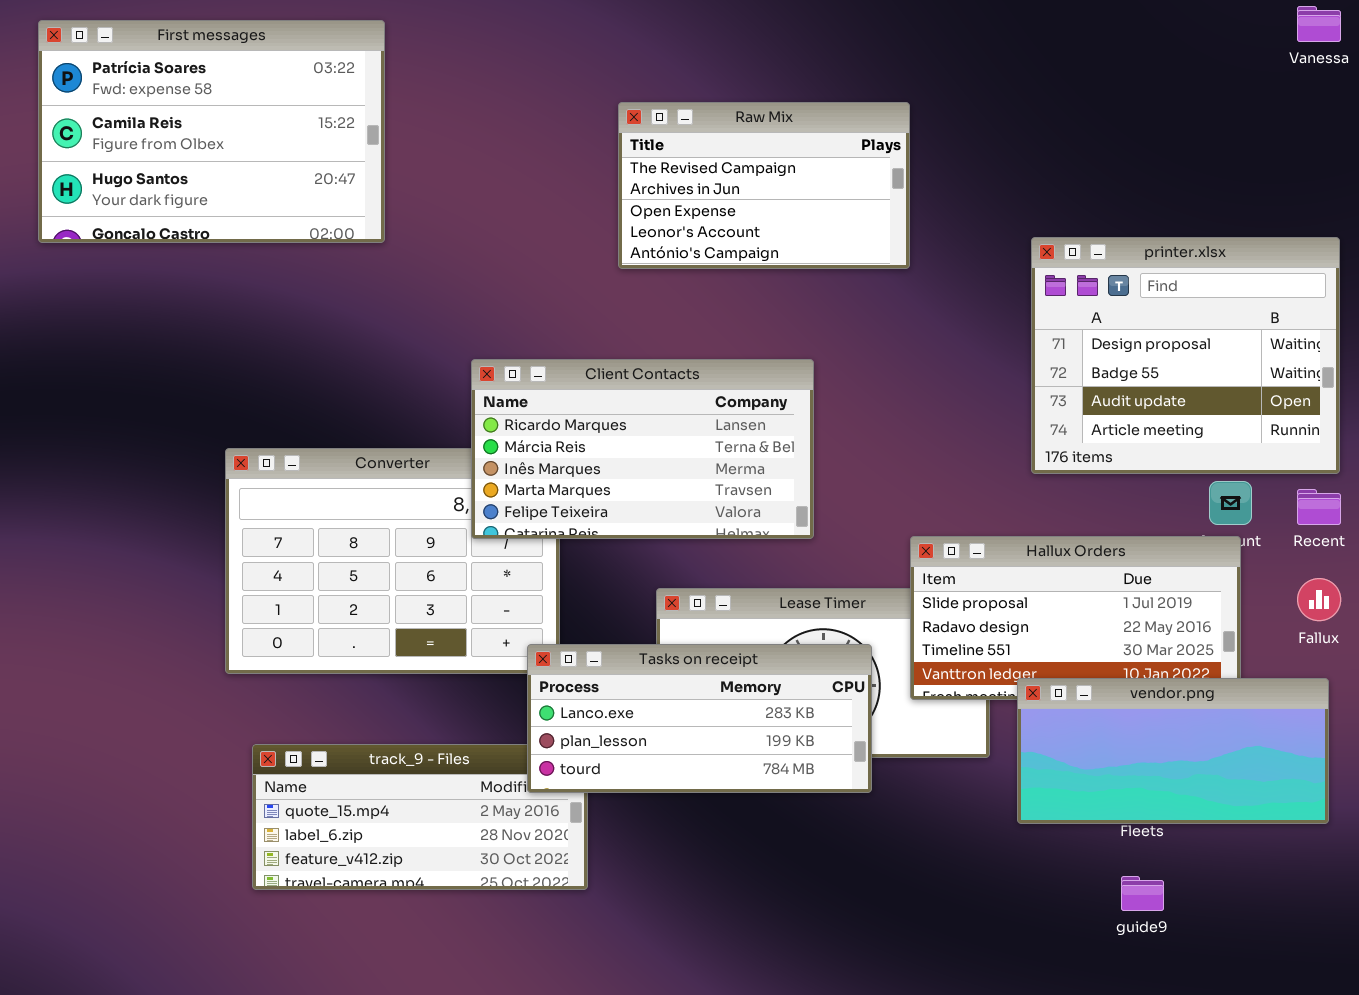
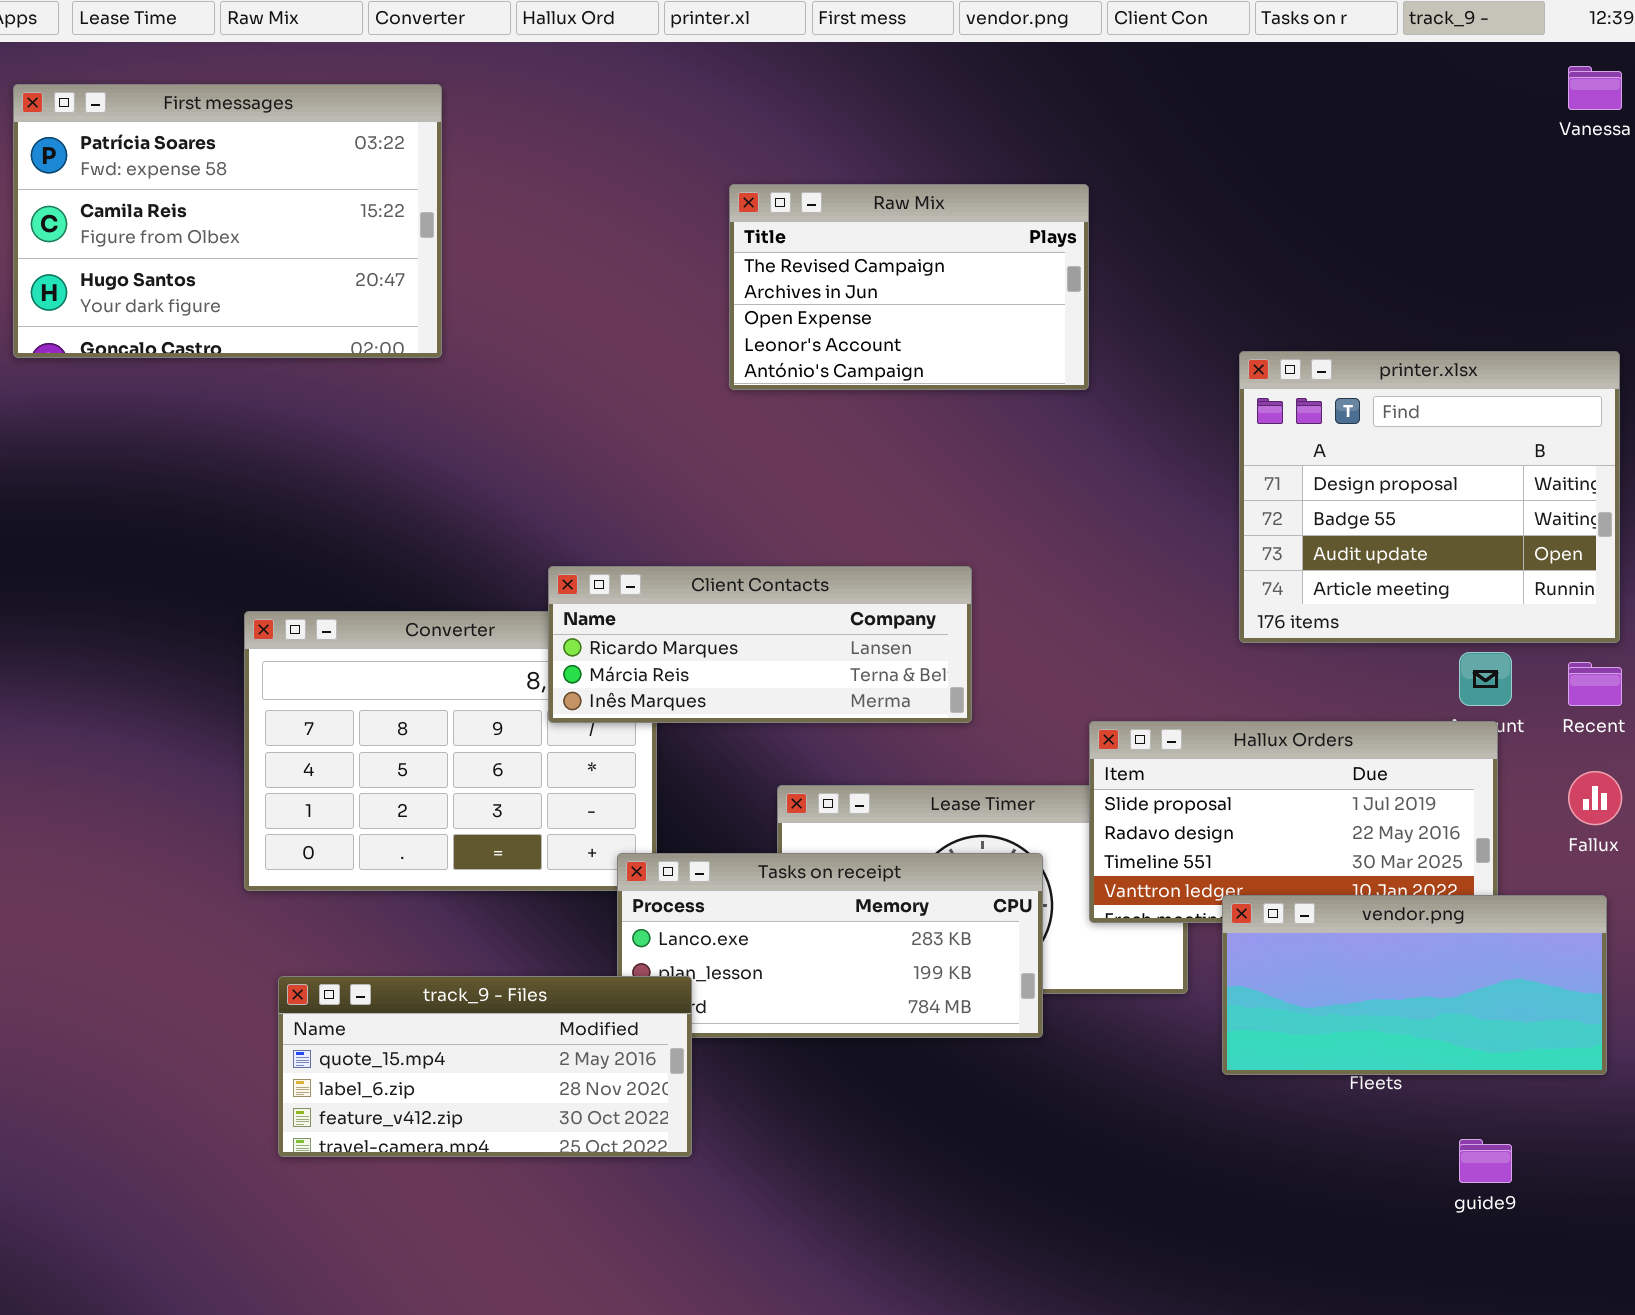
Client Contacts: [471,359,814,539] -> [548,566,972,723], resized
track_9 - Files: [252,744,588,890] -> [278,976,692,1157], raised
guide9: [1121,876,1164,911] -> [1459,1139,1512,1183], moved

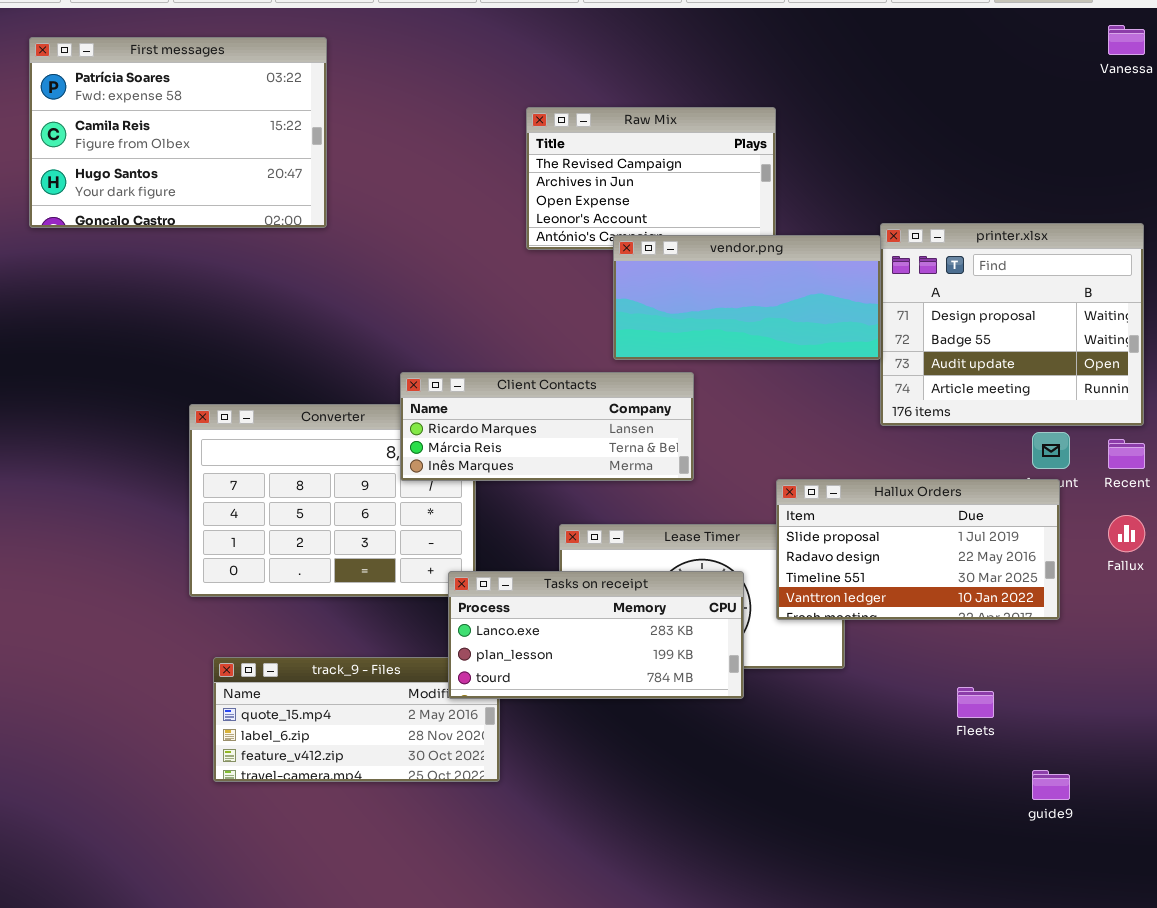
Tasks on receipt: [617,853,1043,1038] -> [448,571,744,699], raised
vendor.png: [1222,895,1607,1075] -> [613,235,881,360], moved

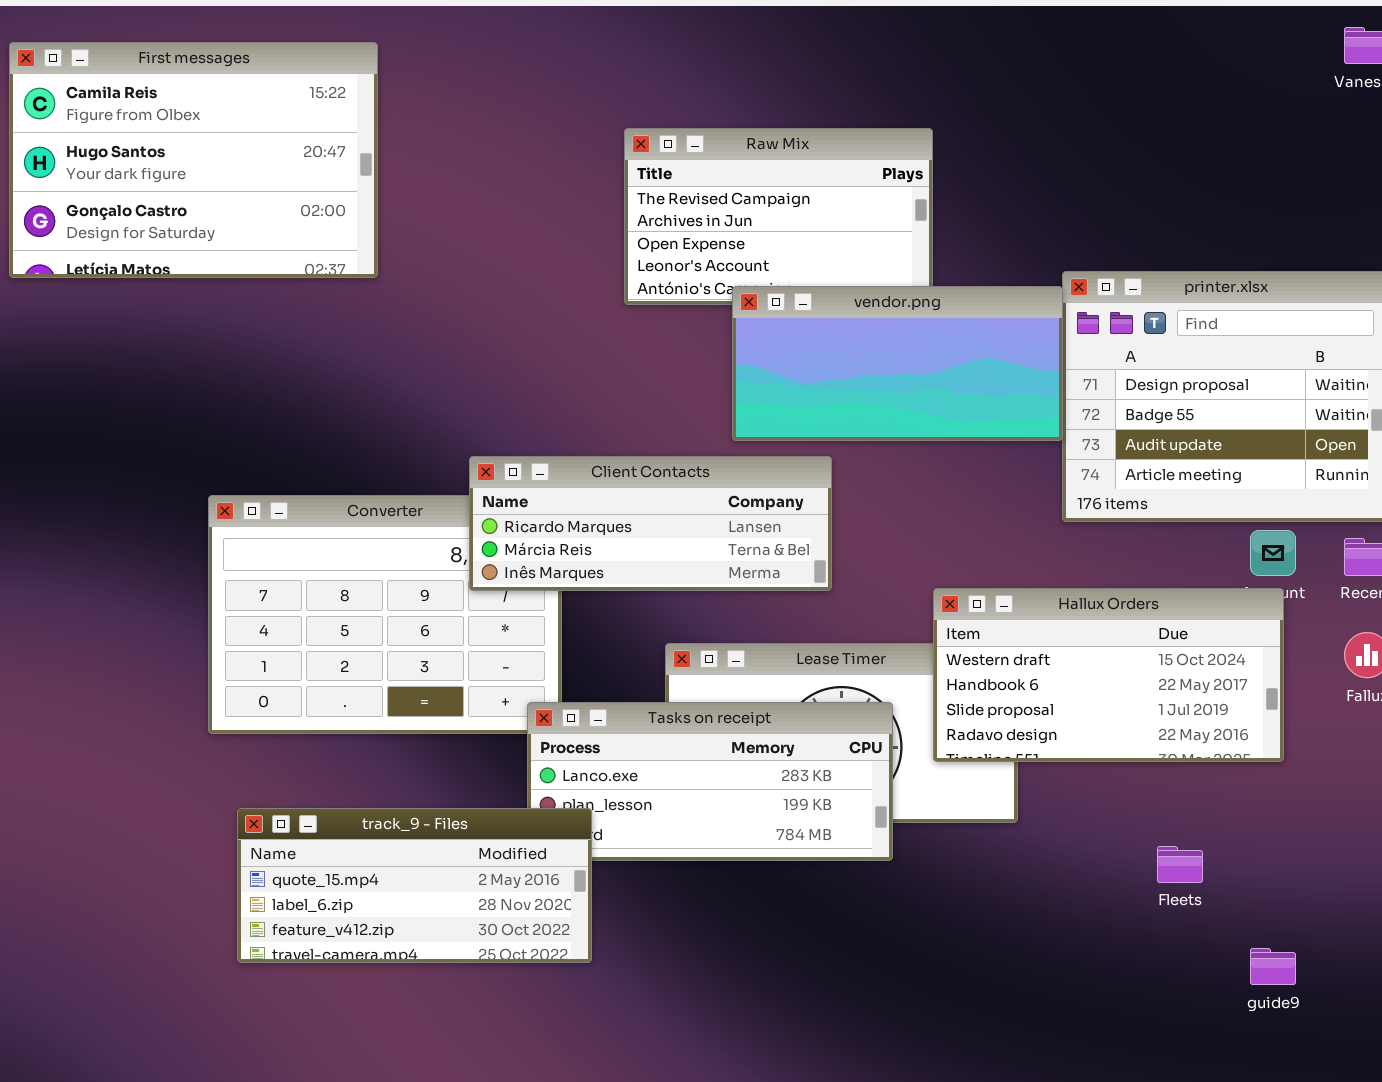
First messages: [29,37,327,228] -> [9,42,378,278], scrolled down 1 row
Hallux Orders: [776,479,1060,620] -> [933,588,1284,762], scrolled up 2 rows
track_9 - Files: [213,657,500,782] -> [237,808,592,963], raised

